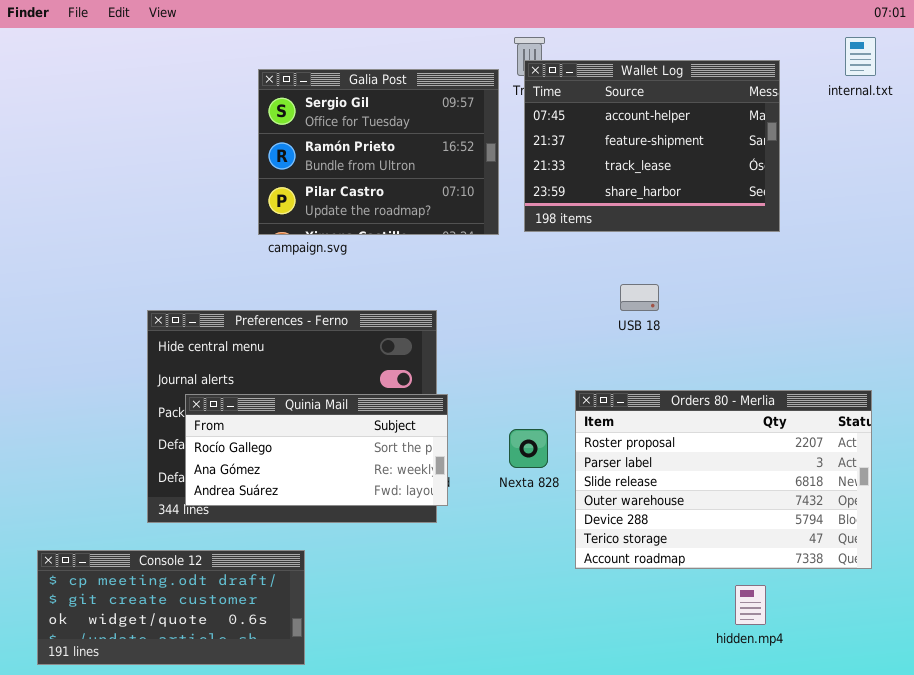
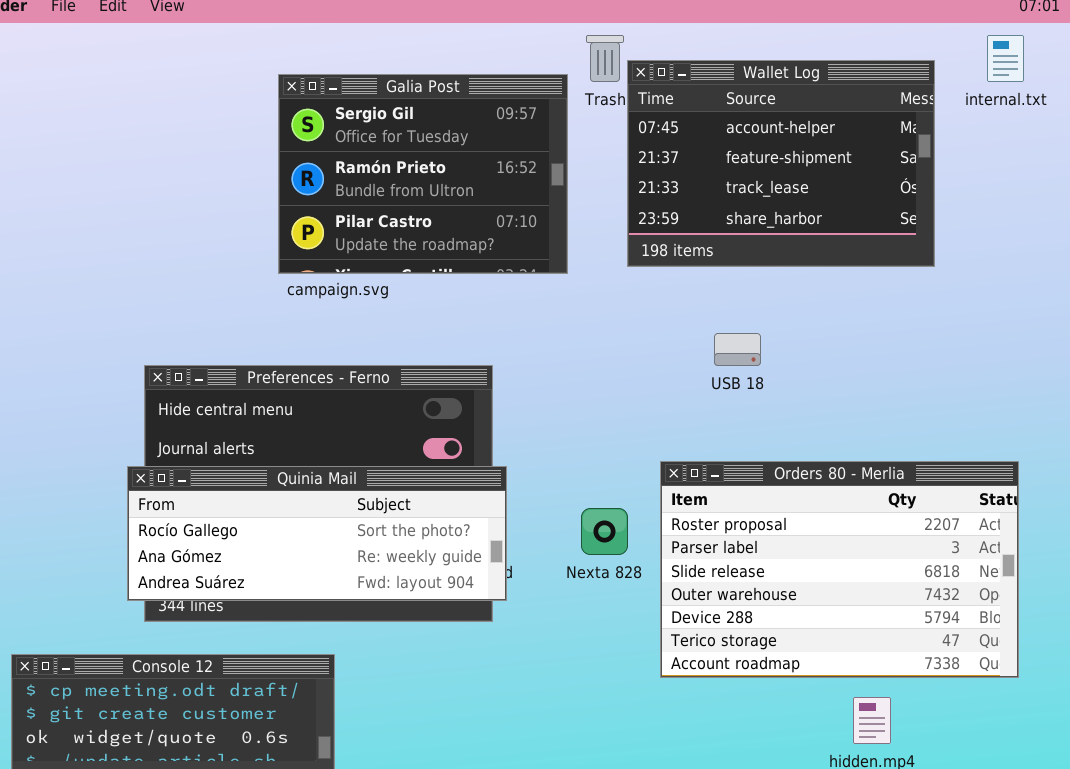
Wallet Log: [524,60,780,232] -> [627,60,935,267], moved
Quinia Mail: [185,394,448,506] -> [127,466,507,601], resized

